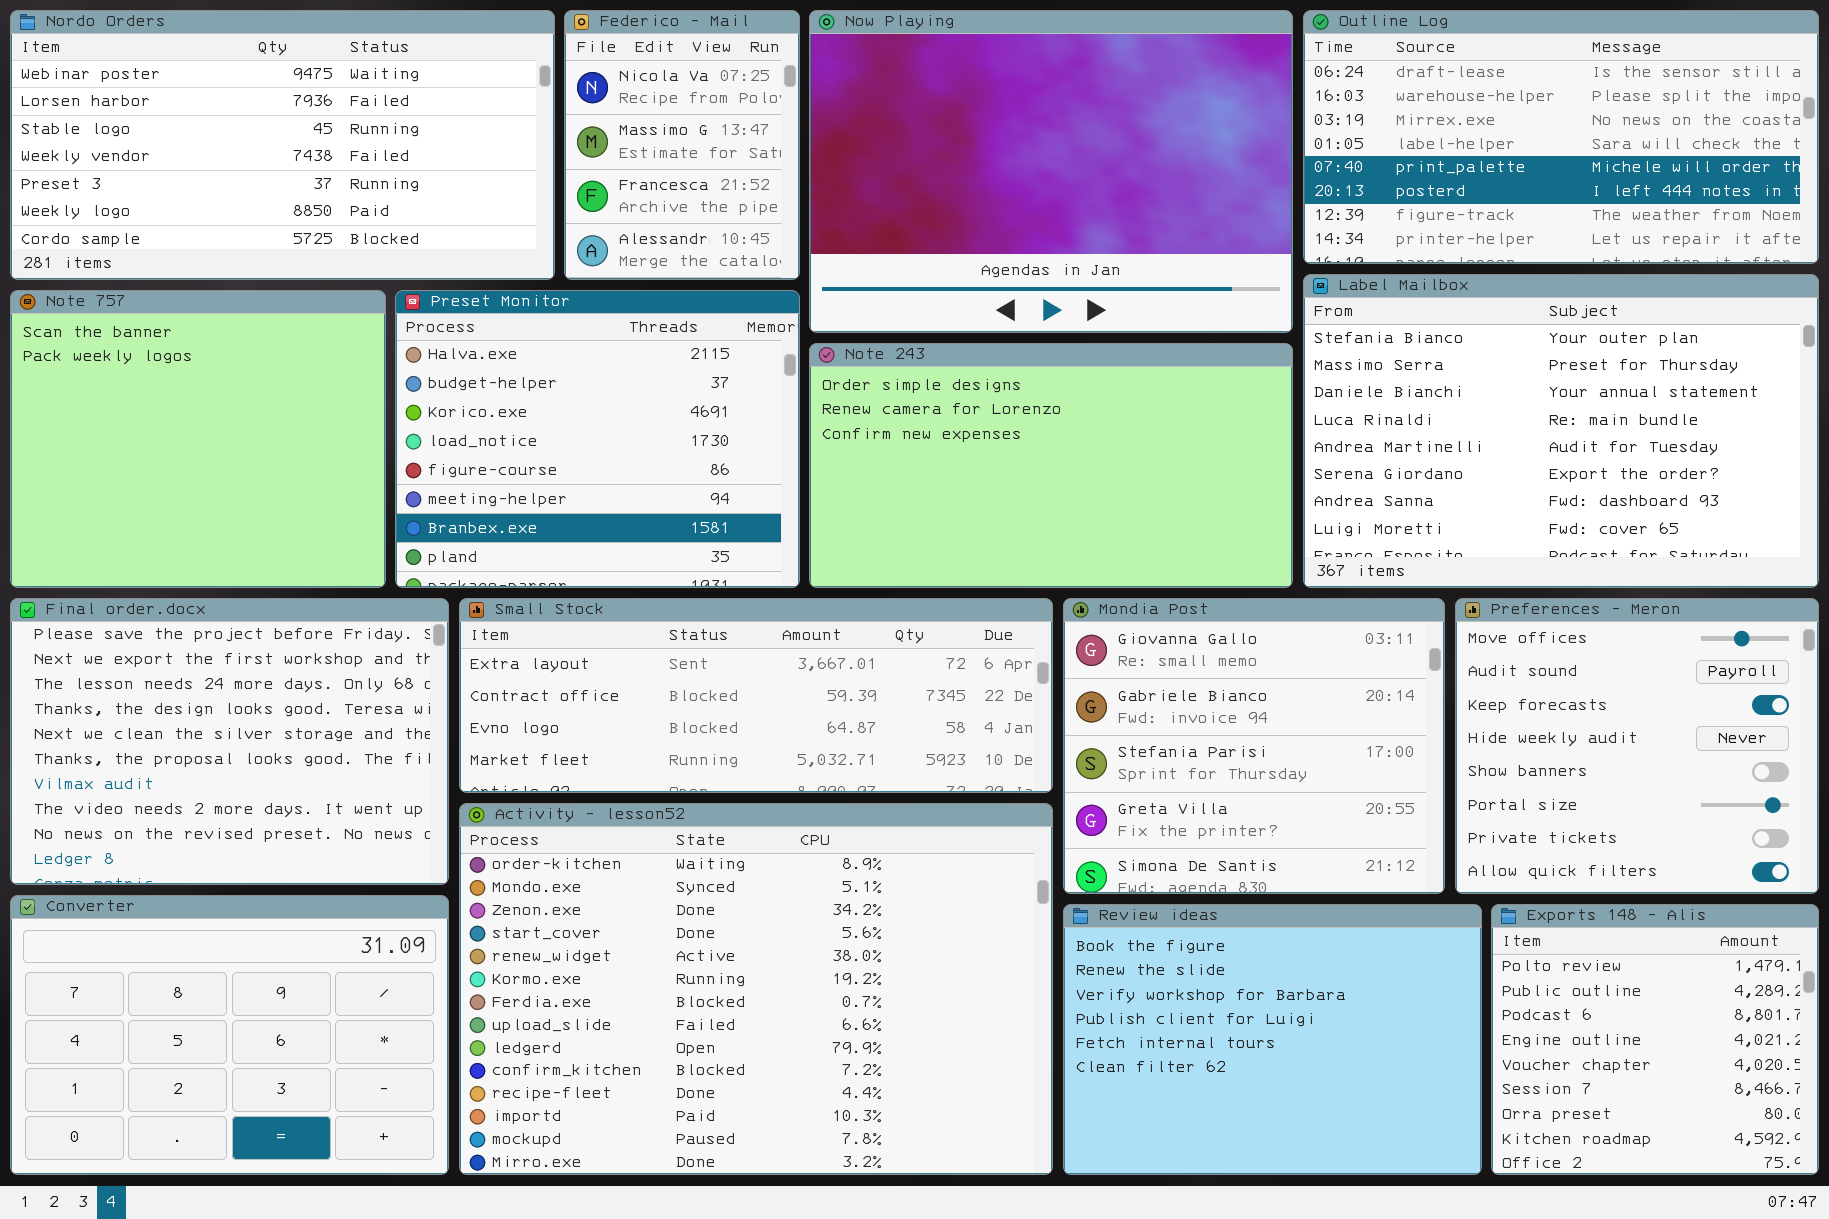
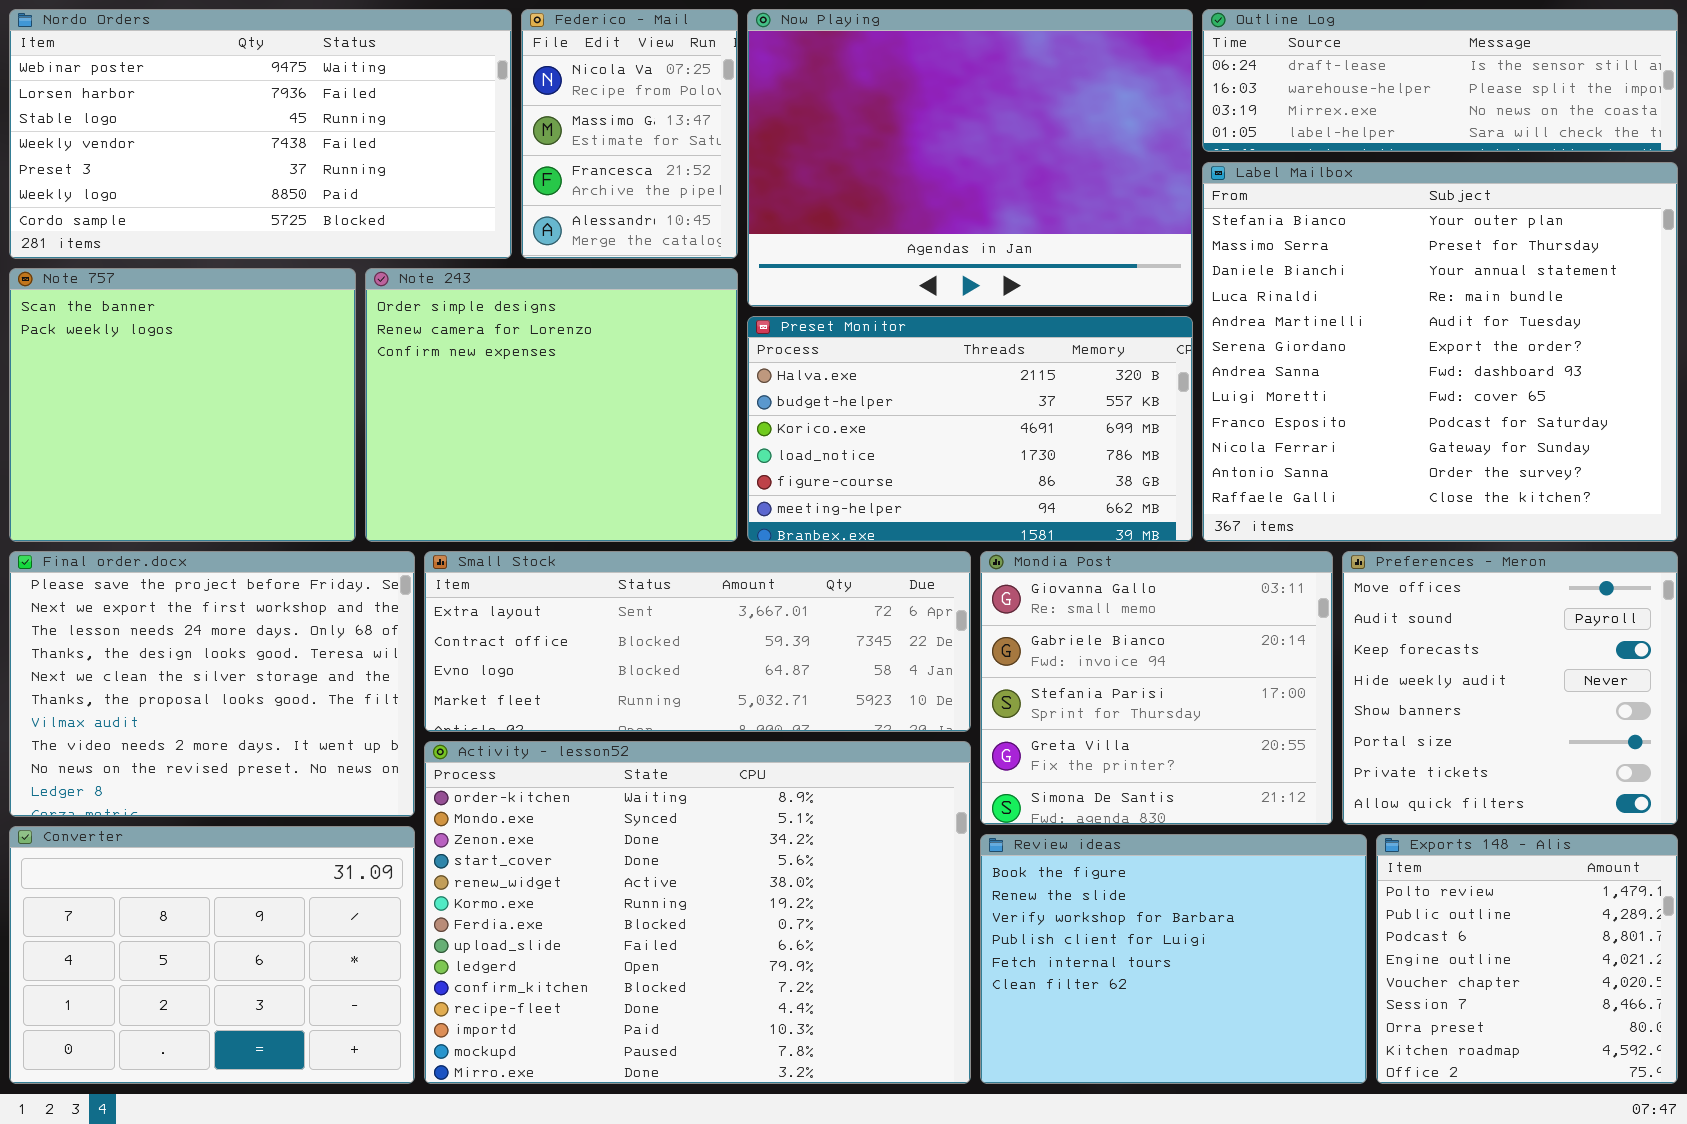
Outline Log: [1303,10,1819,264] -> [1202,9,1678,152], resized
Label Mailbox: [1303,274,1819,588] -> [1202,162,1678,542], resized
Preset Monitor: [395,290,800,588] -> [747,316,1193,542], moved, resized
Note 243: [809,343,1293,588] -> [365,268,738,542], moved, resized

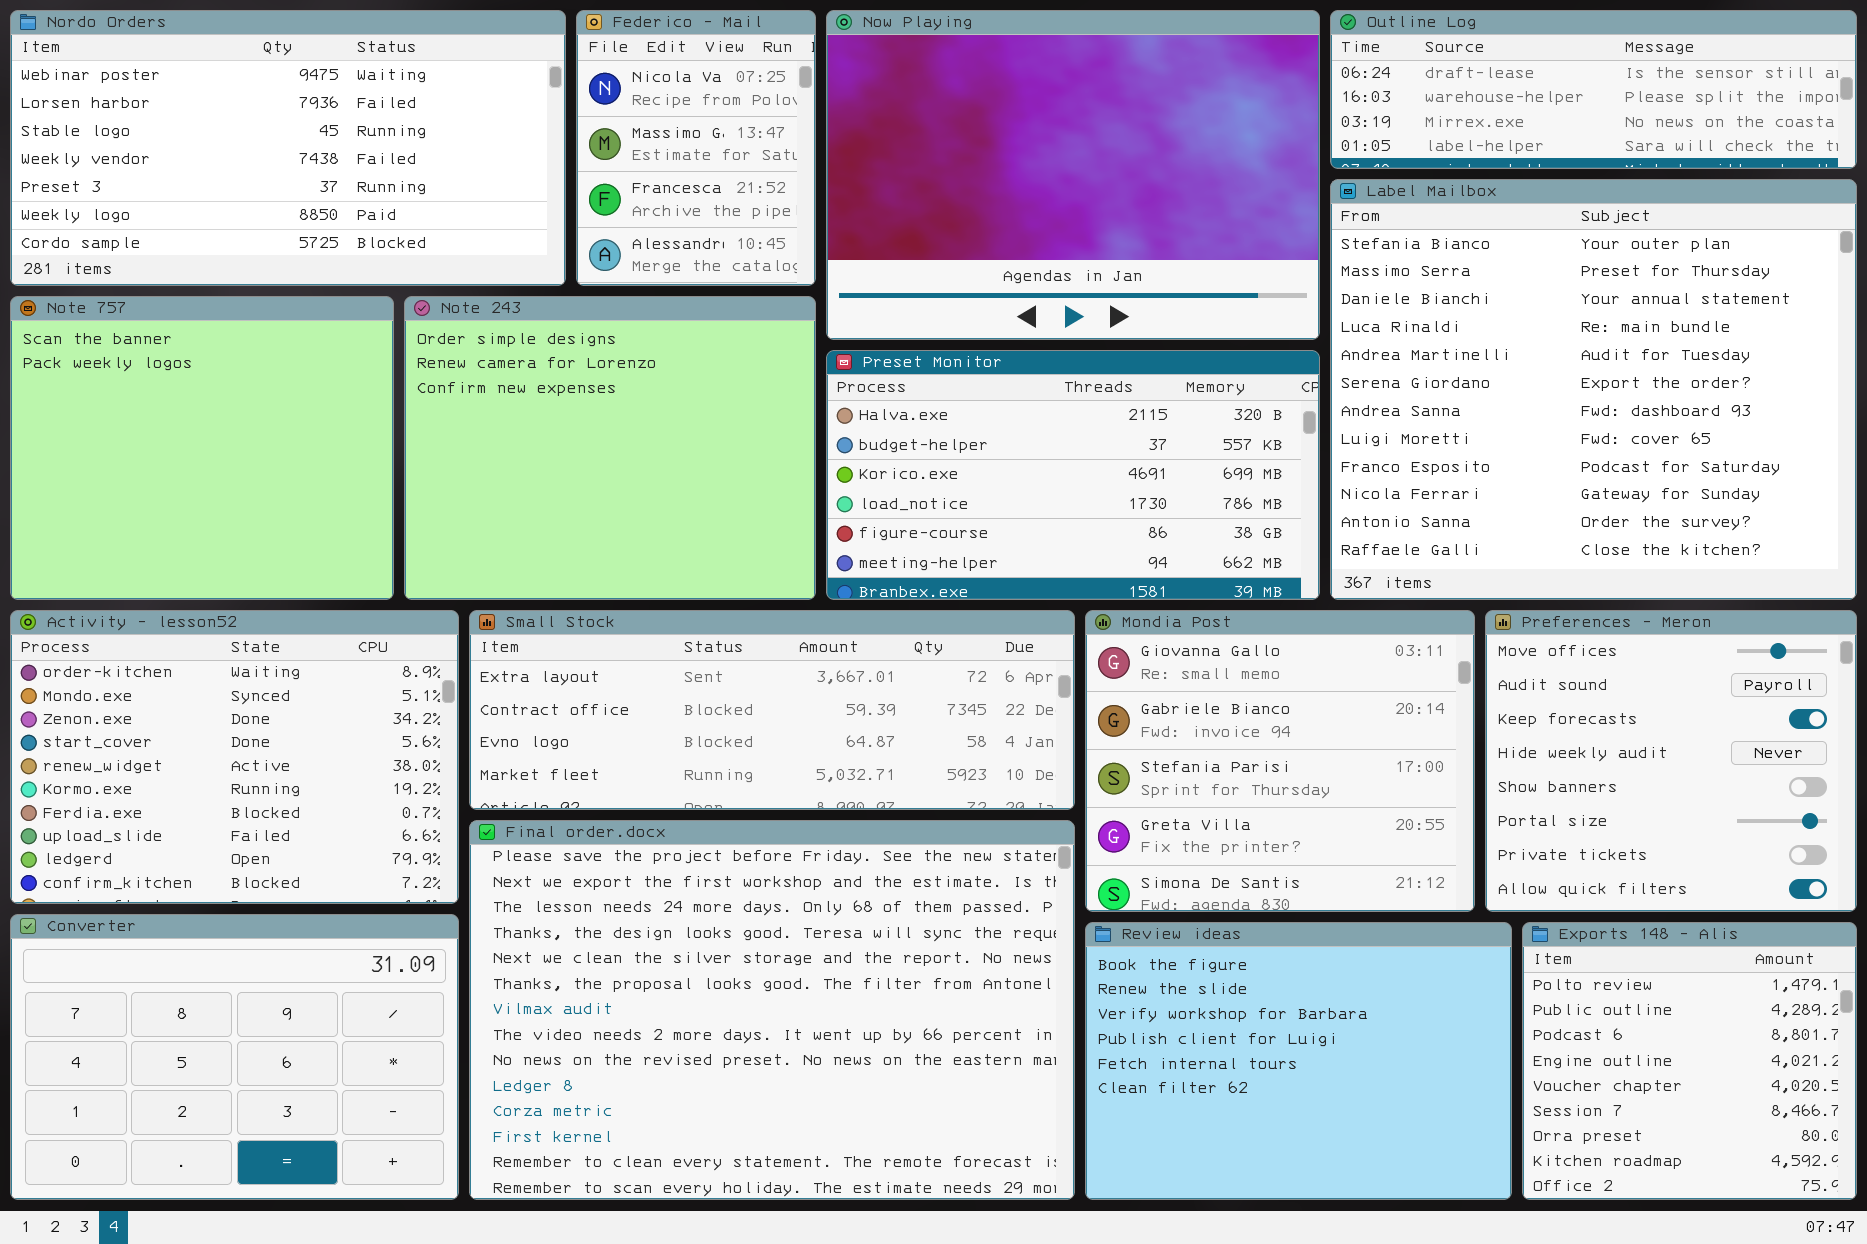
Final order.docx: [9,551,415,817] -> [469,820,1075,1200], moved, resized
Activity - lesson52: [424,741,971,1084] -> [10,610,459,904], moved, resized

